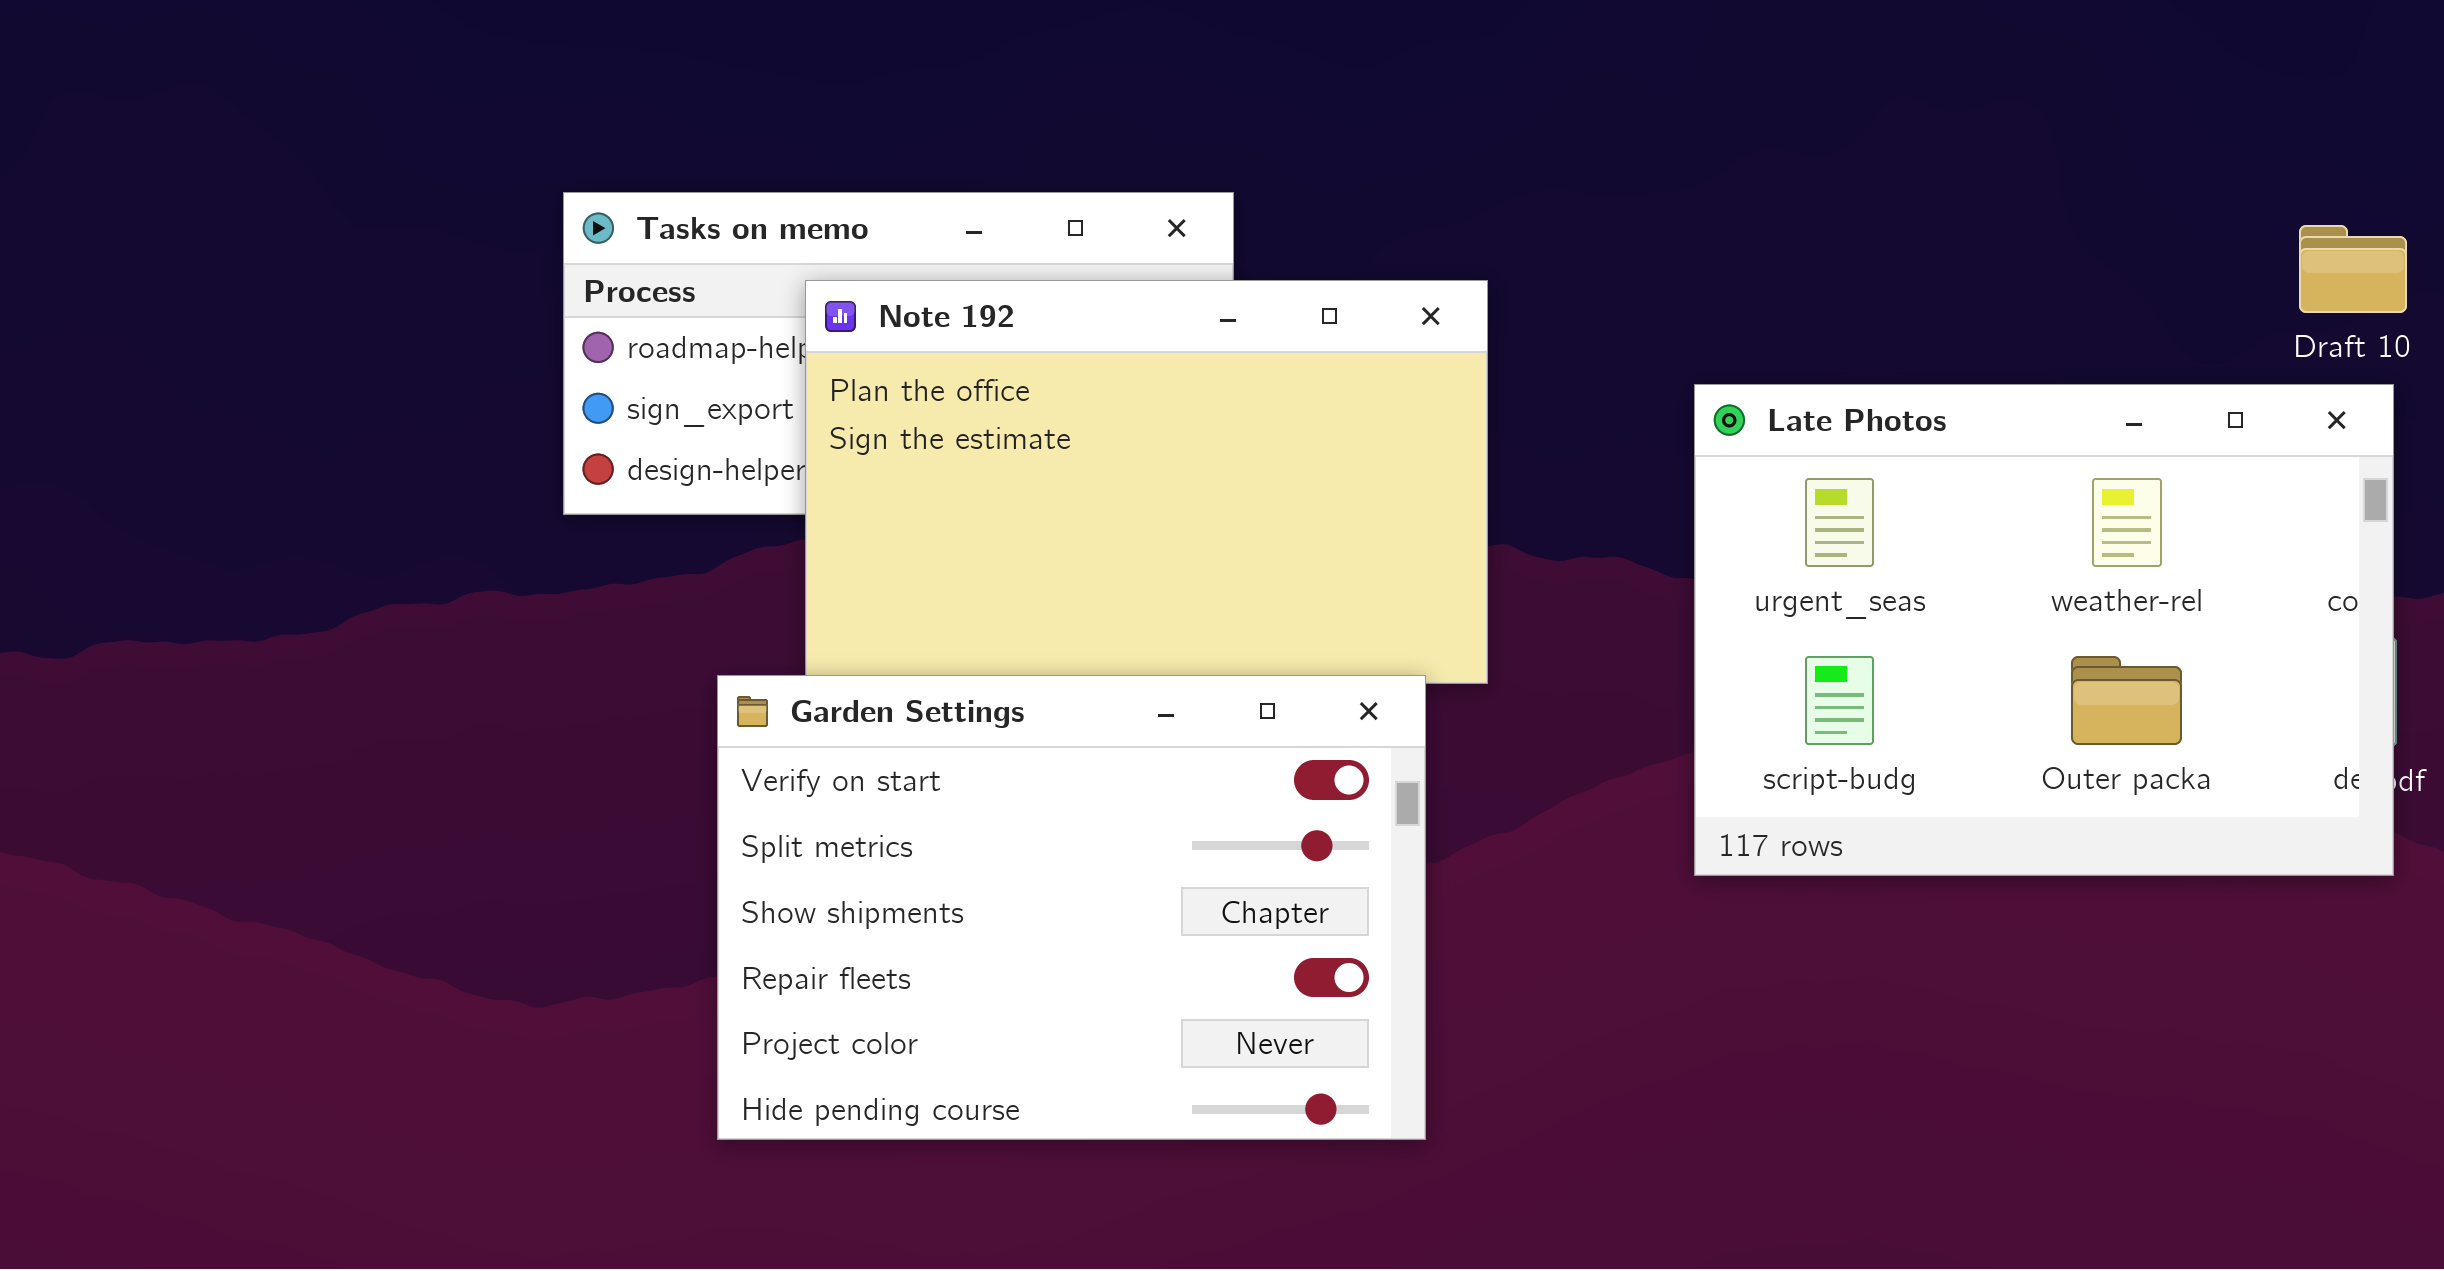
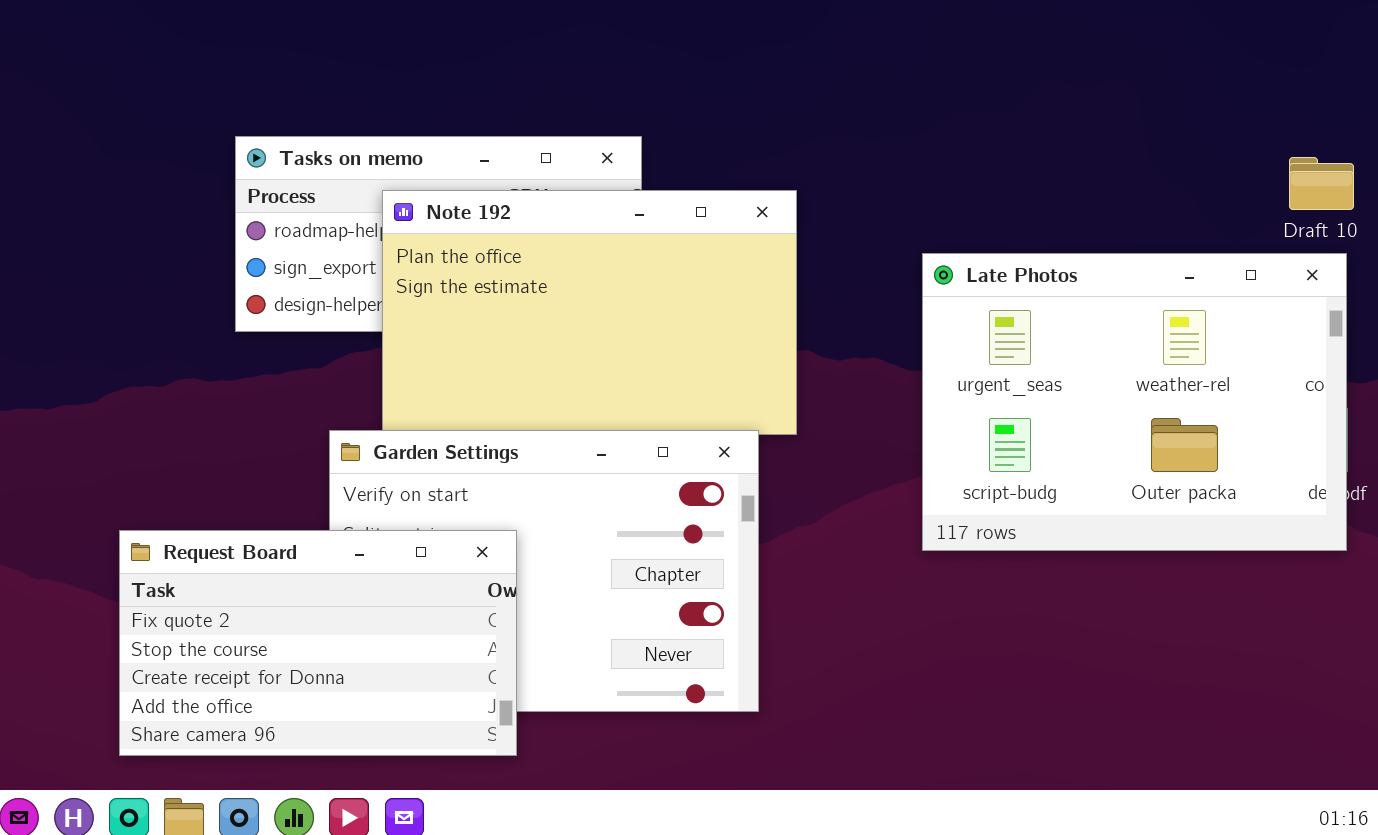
Request Board: none -> [119,530,517,756], opened

